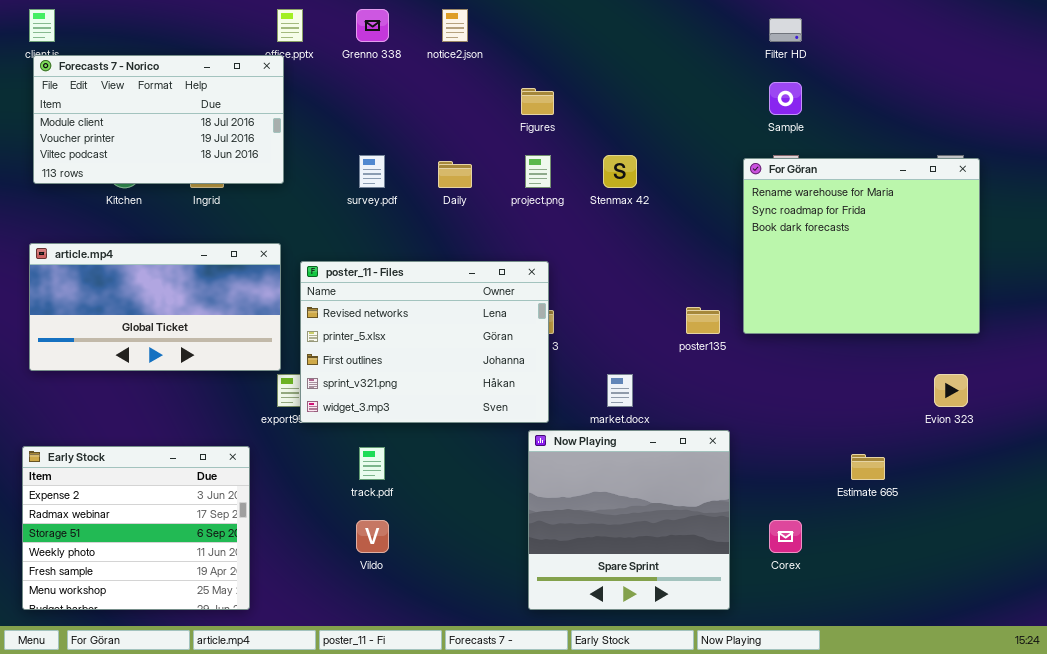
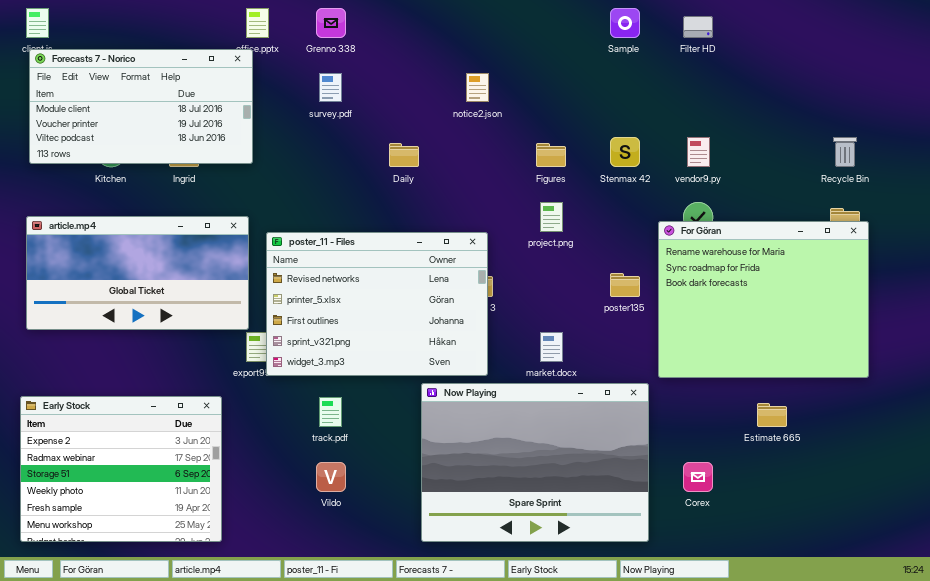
notice2.json: [442,9,468,42] -> [466,73,489,102], moved
Sample: [769,82,802,115] -> [610,8,640,38], moved
Figures: [521,88,554,115] -> [536,143,566,167], moved
survey.pdf: [359,155,385,188] -> [319,73,342,102], moved
project.png: [525,155,551,188] -> [540,202,563,232], moved
Stenmax 42: [603,155,637,188] -> [610,137,640,167], moved
For Göran: [743,158,980,334] -> [658,221,869,378], moved
Now Playing: [528,430,730,610] -> [421,383,649,542], resized

